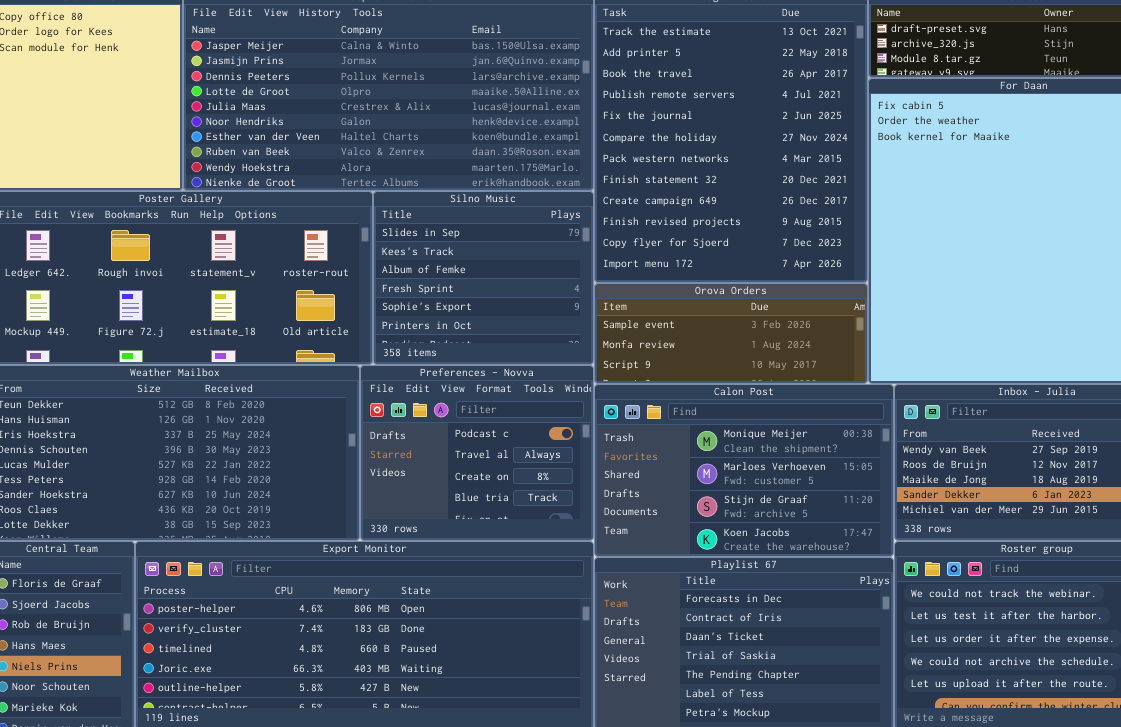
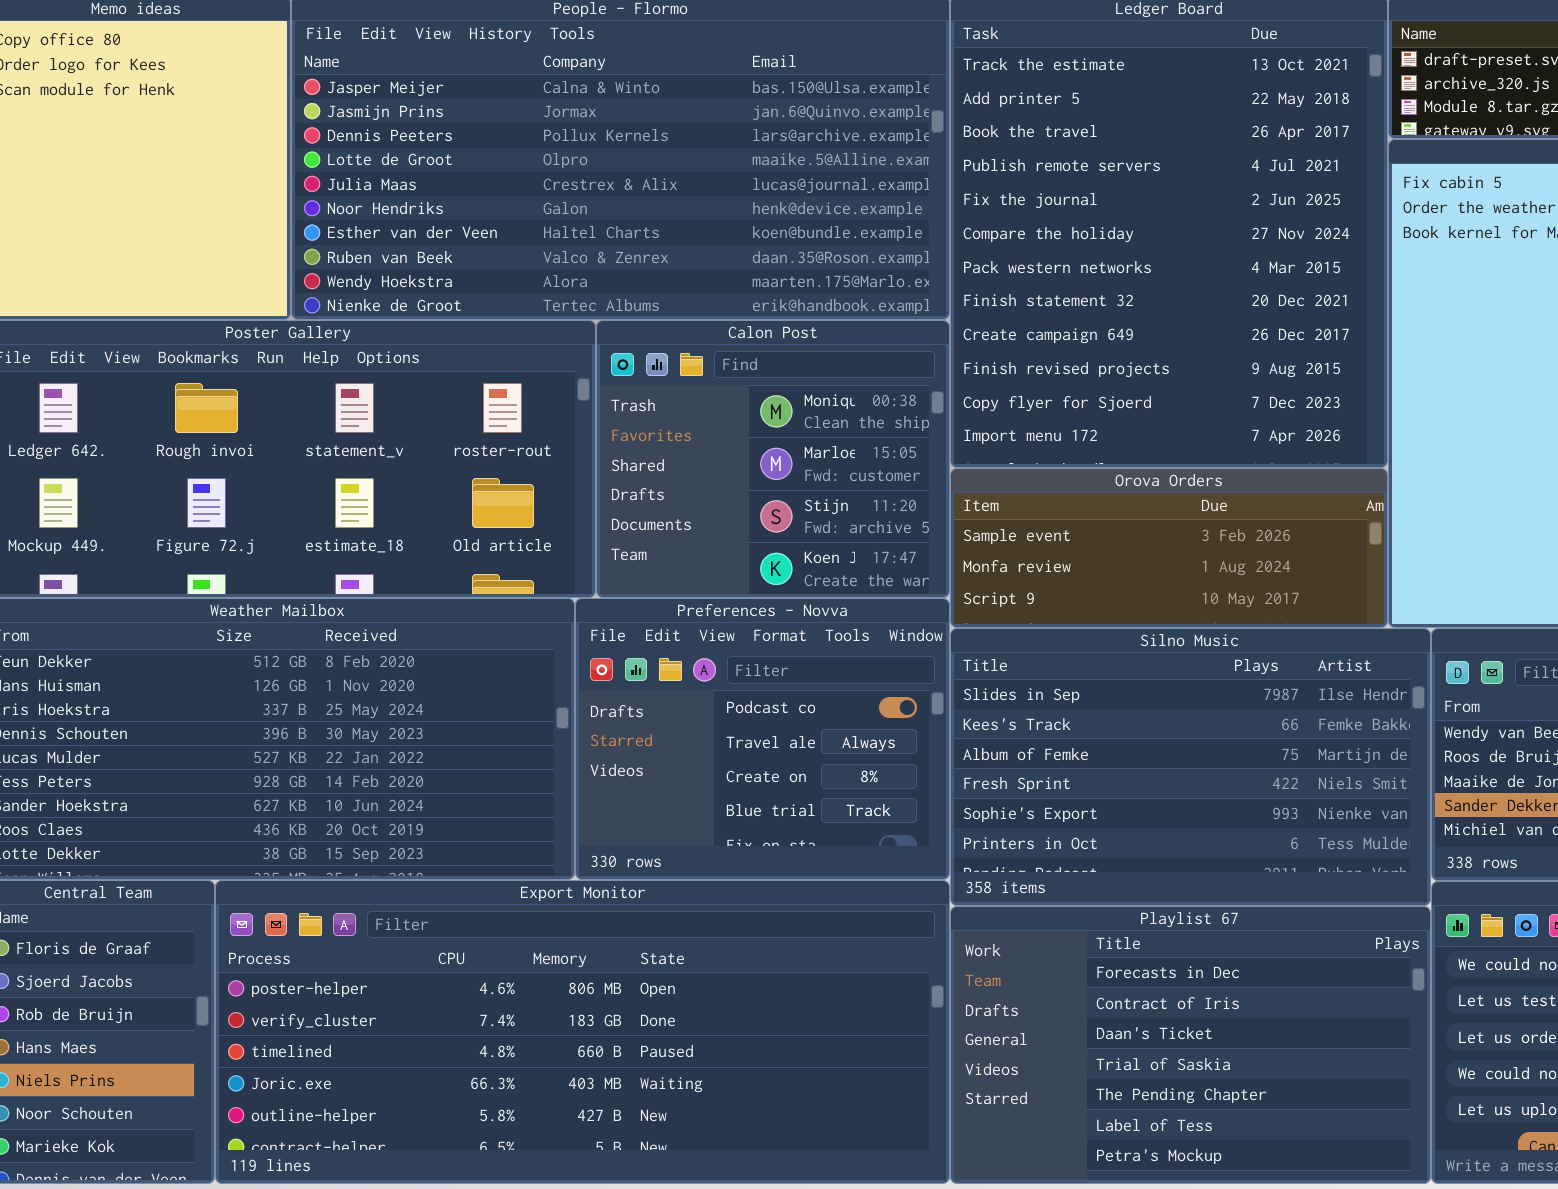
Silno Music: [373,191,594,365] -> [950,628,1431,906], moved, resized
Calon Post: [594,384,894,557] -> [596,320,950,598], moved, resized

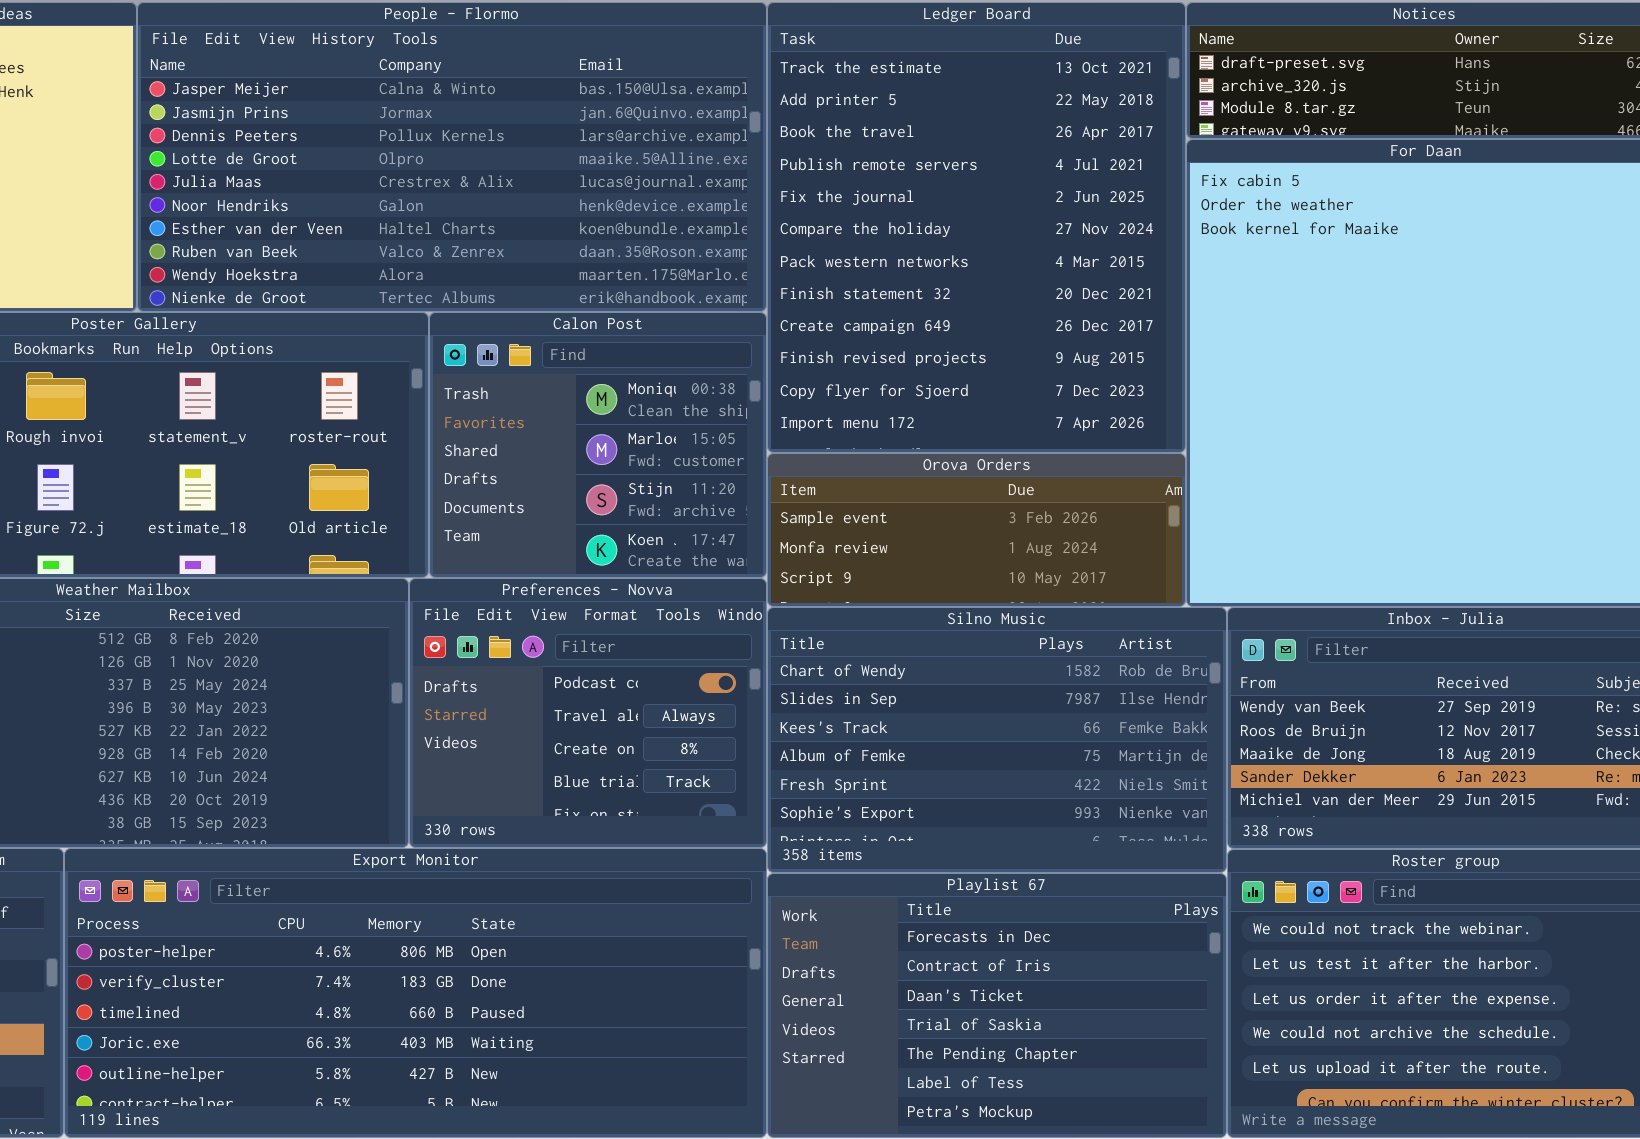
Silno Music: [950,628,1431,906] -> [767,607,1227,873], scrolled up 1 row

